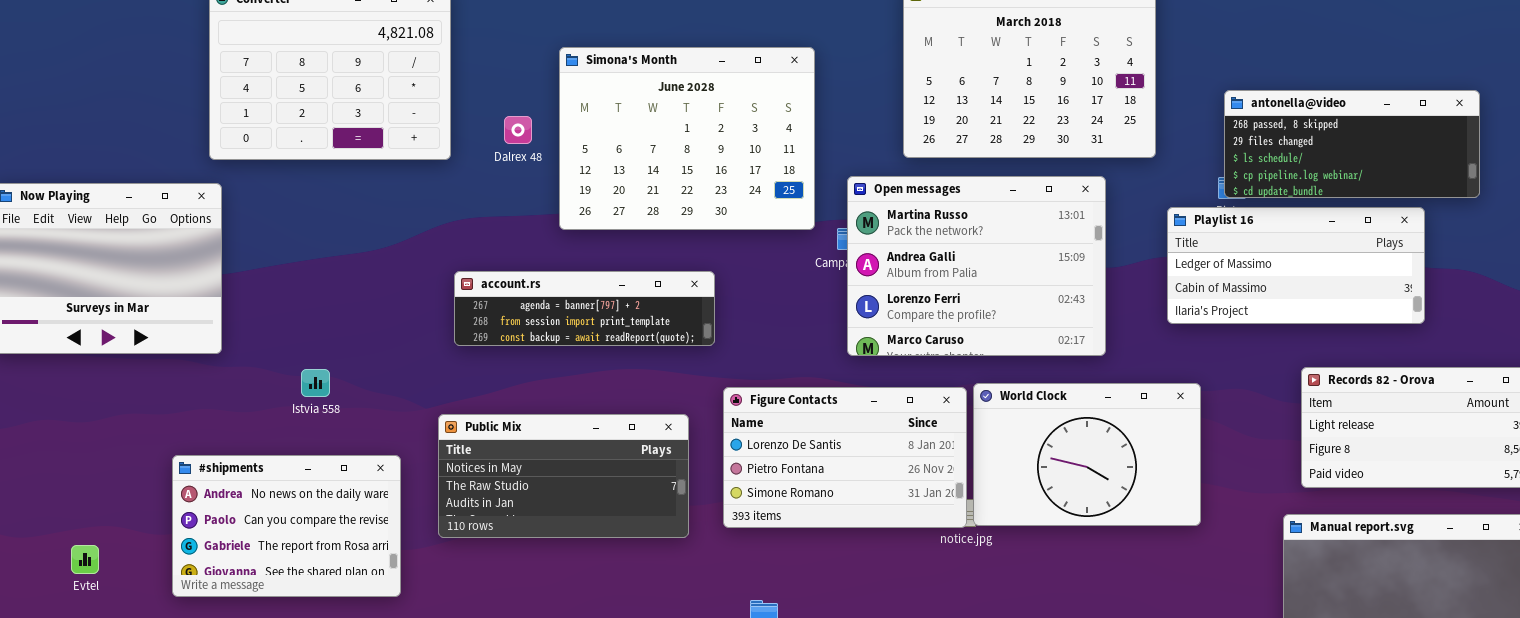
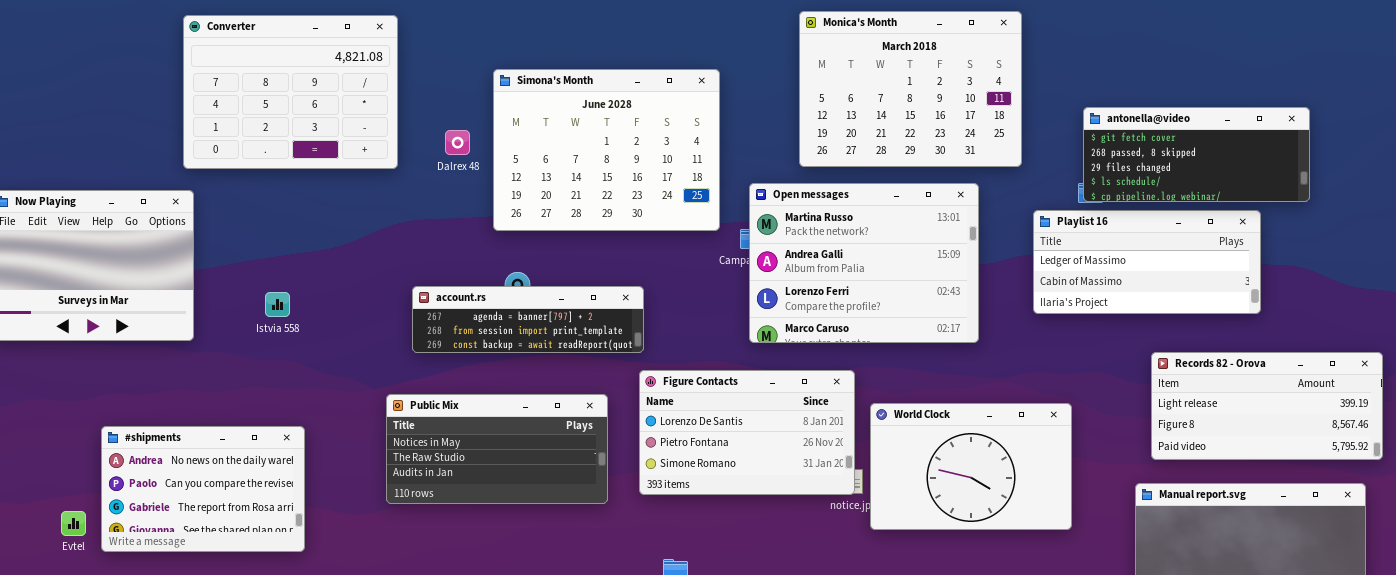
antonella@video: [1224,90,1480,198] -> [1083,107,1310,202], scrolled up 1 row
account.rs: [454,271,715,346] -> [412,286,644,353], moved
Istvia 558: [301,369,330,397] -> [265,292,290,317], moved
World Clock: [973,383,1201,526] -> [870,403,1072,530], moved
#shipments: [172,455,401,597] -> [101,426,305,552], moved

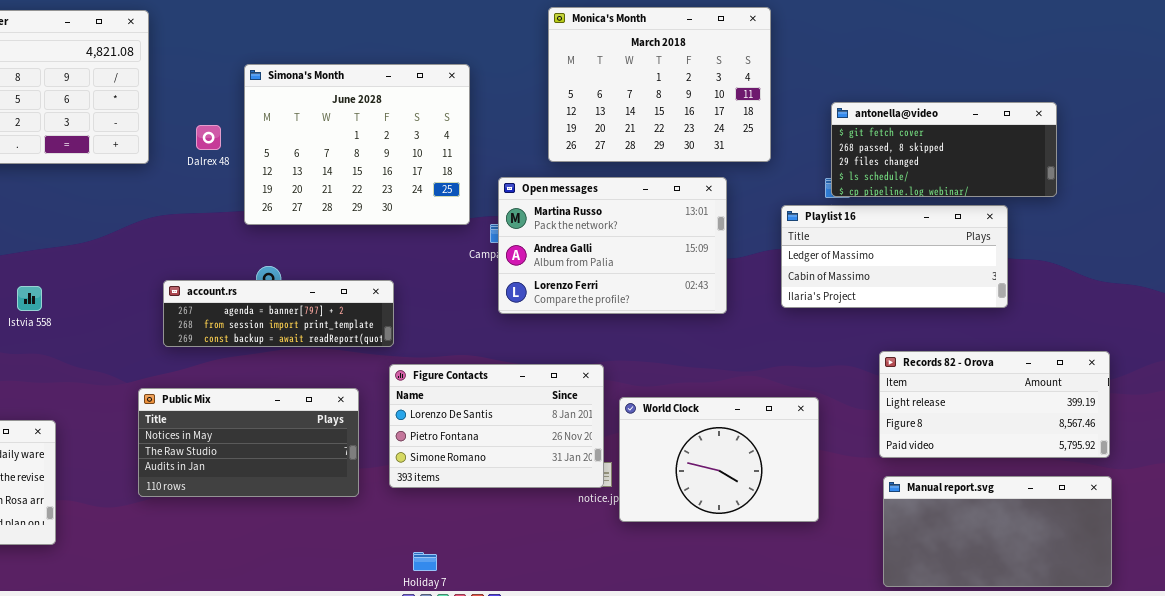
Open messages: [749,183,979,343] -> [498,177,727,314], resized
Records 82 - Orova: [1151,352,1383,460] -> [879,351,1110,458], moved

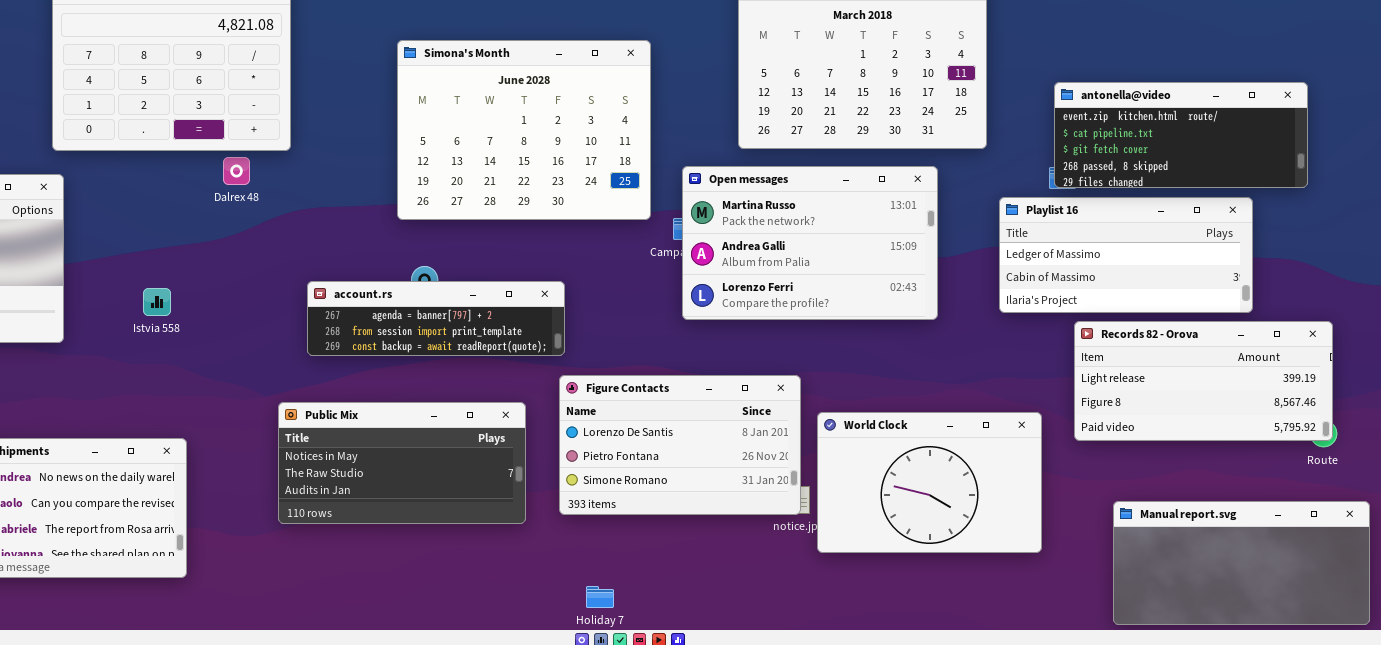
antonella@video: [831,102,1057,197] -> [1054,82,1308,188], scrolled up 2 rows
Dalrex 48: [196,125,221,150] -> [223,157,250,185], moved
Records 82 - Orova: [879,351,1110,458] -> [1074,321,1333,441], moved

